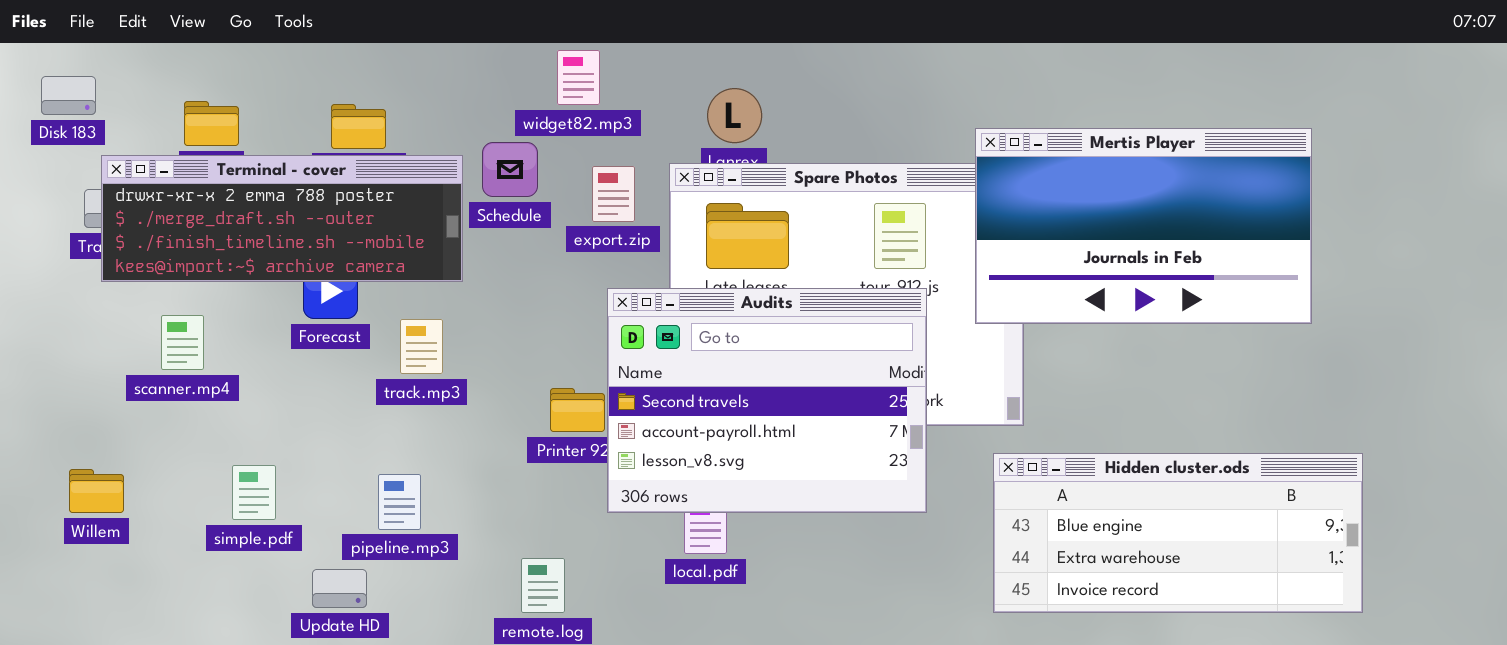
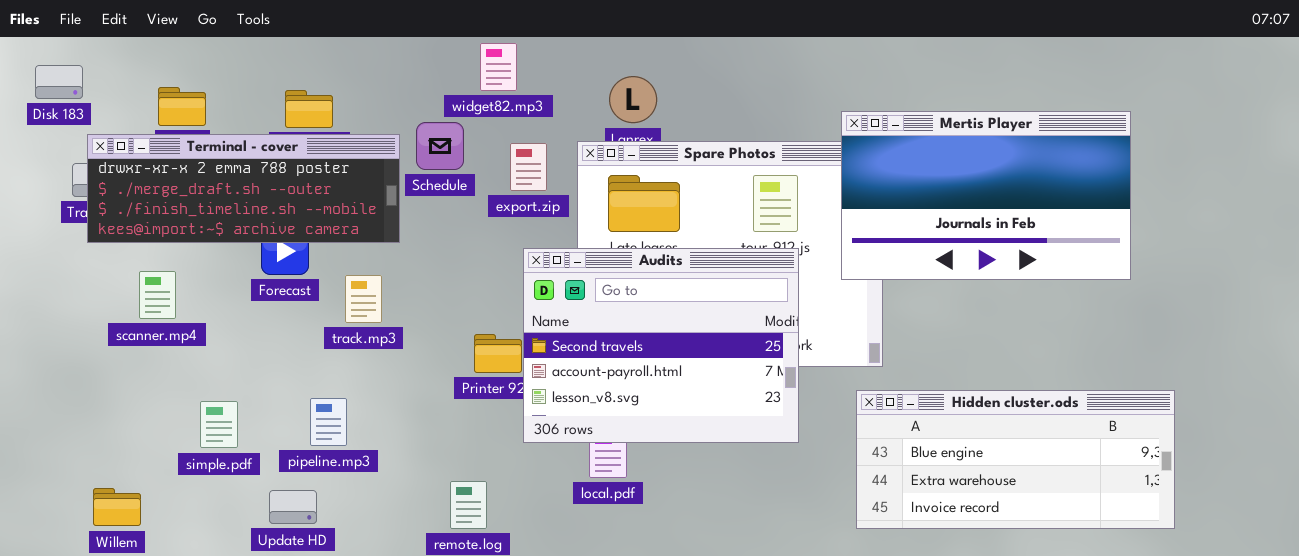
Willem: [69,469,124,513] -> [93,488,141,526], moved
pipeline.mp3: [378,474,421,530] -> [310,398,347,446], moved

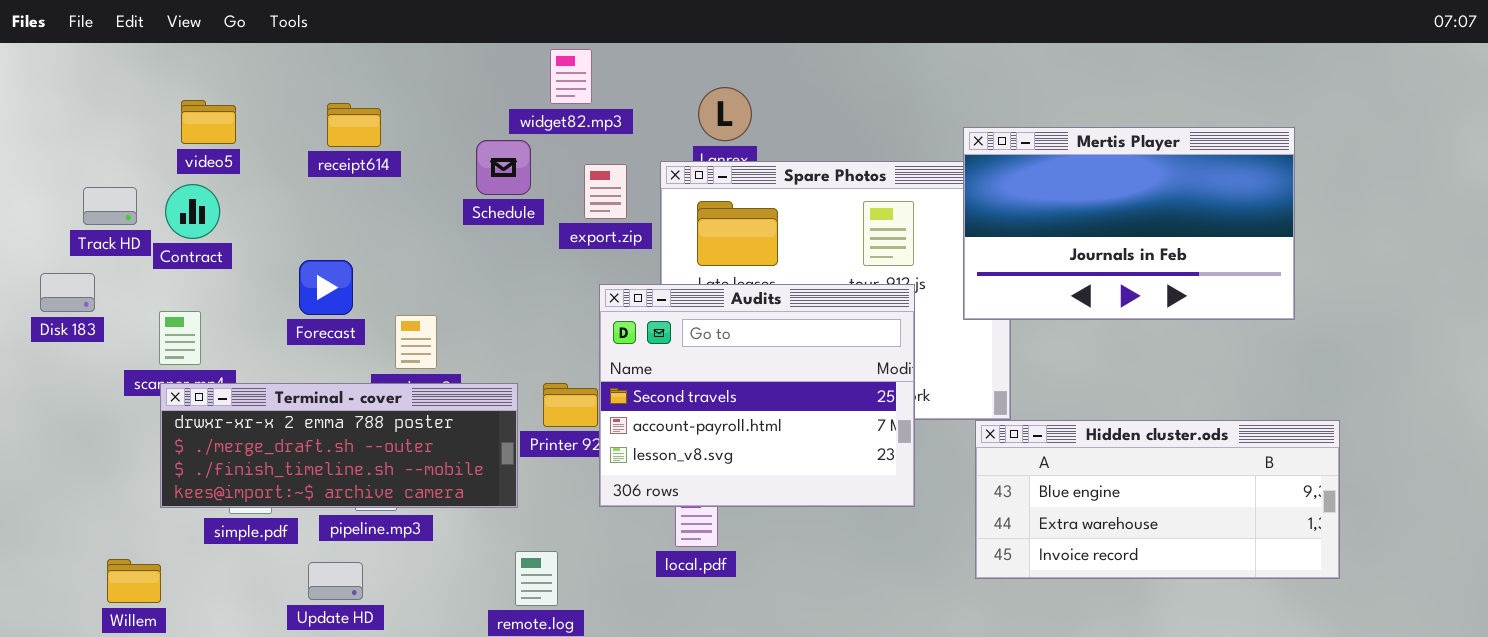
Disk 183: [35,65,83,99] -> [40,273,95,312], moved
Terminal - cover: [87,134,400,243] -> [160,383,518,508], moved
Hidden cluster.ods: [856,390,1175,529] -> [975,420,1340,579], moved

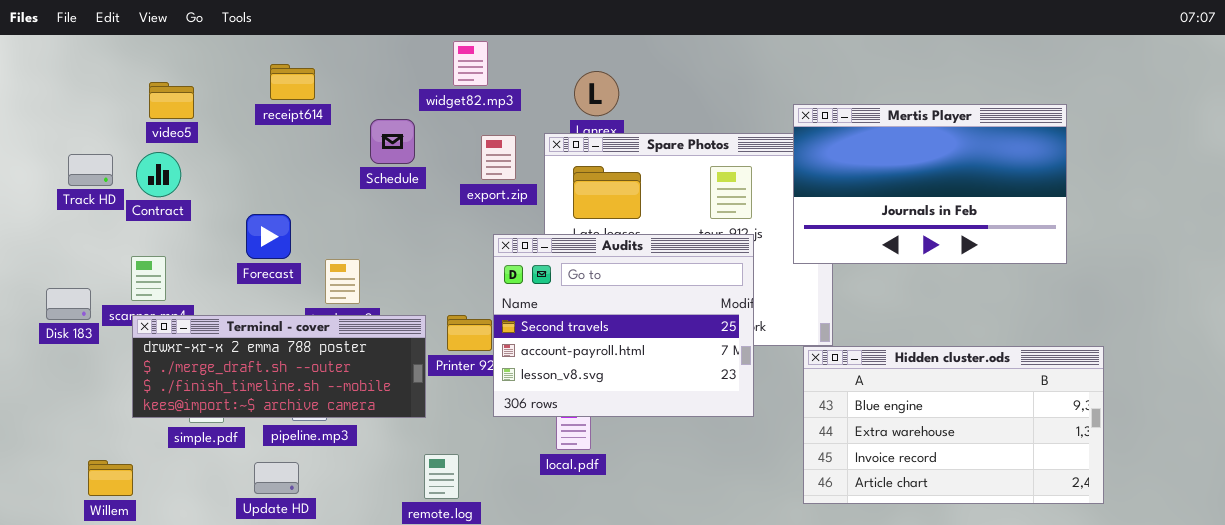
receipt614: [327,103,381,147] -> [270,64,315,100], moved
Schedule: [476,140,531,195] -> [370,119,415,164], moved
Disk 183: [40,273,95,312] -> [46,288,91,320], moved
Hidden cluster.ods: [975,420,1340,579] -> [803,346,1104,504], resized

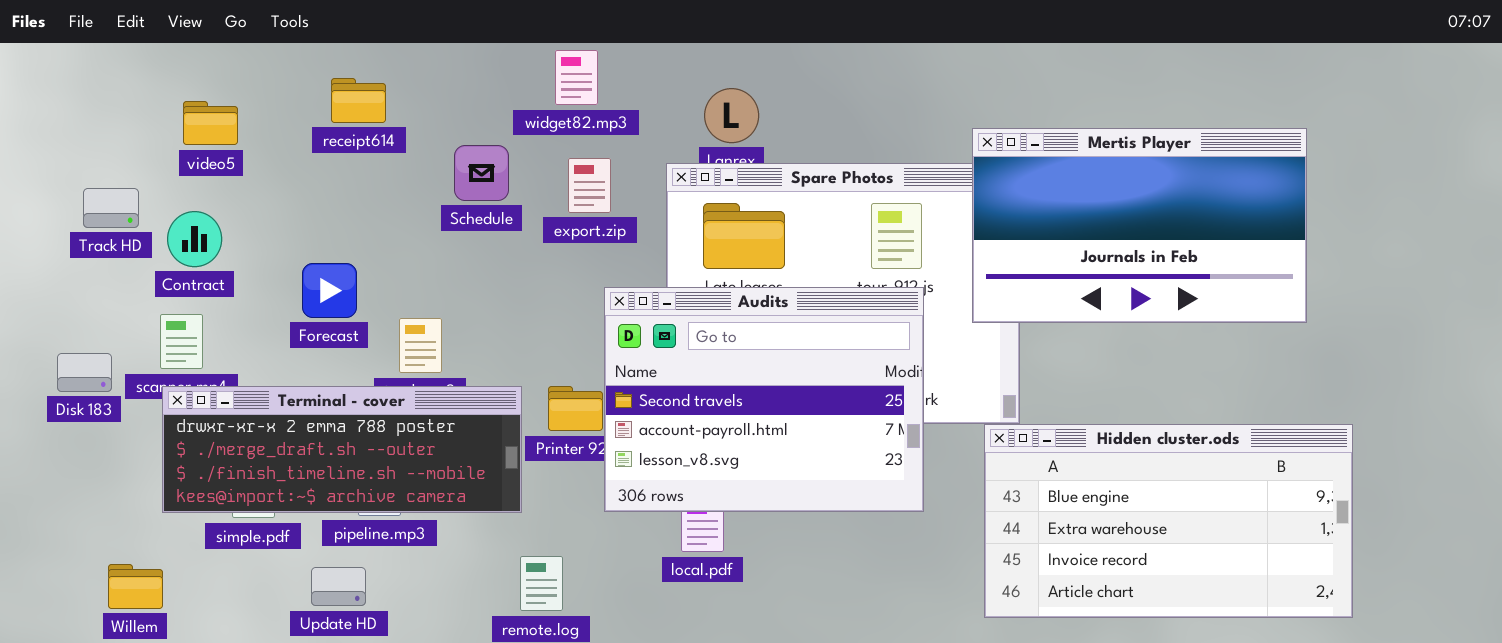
export.zip: [481,135,516,180] -> [568,158,611,213], moved
Contract: [136,152,181,197] -> [167,211,222,267], moved

